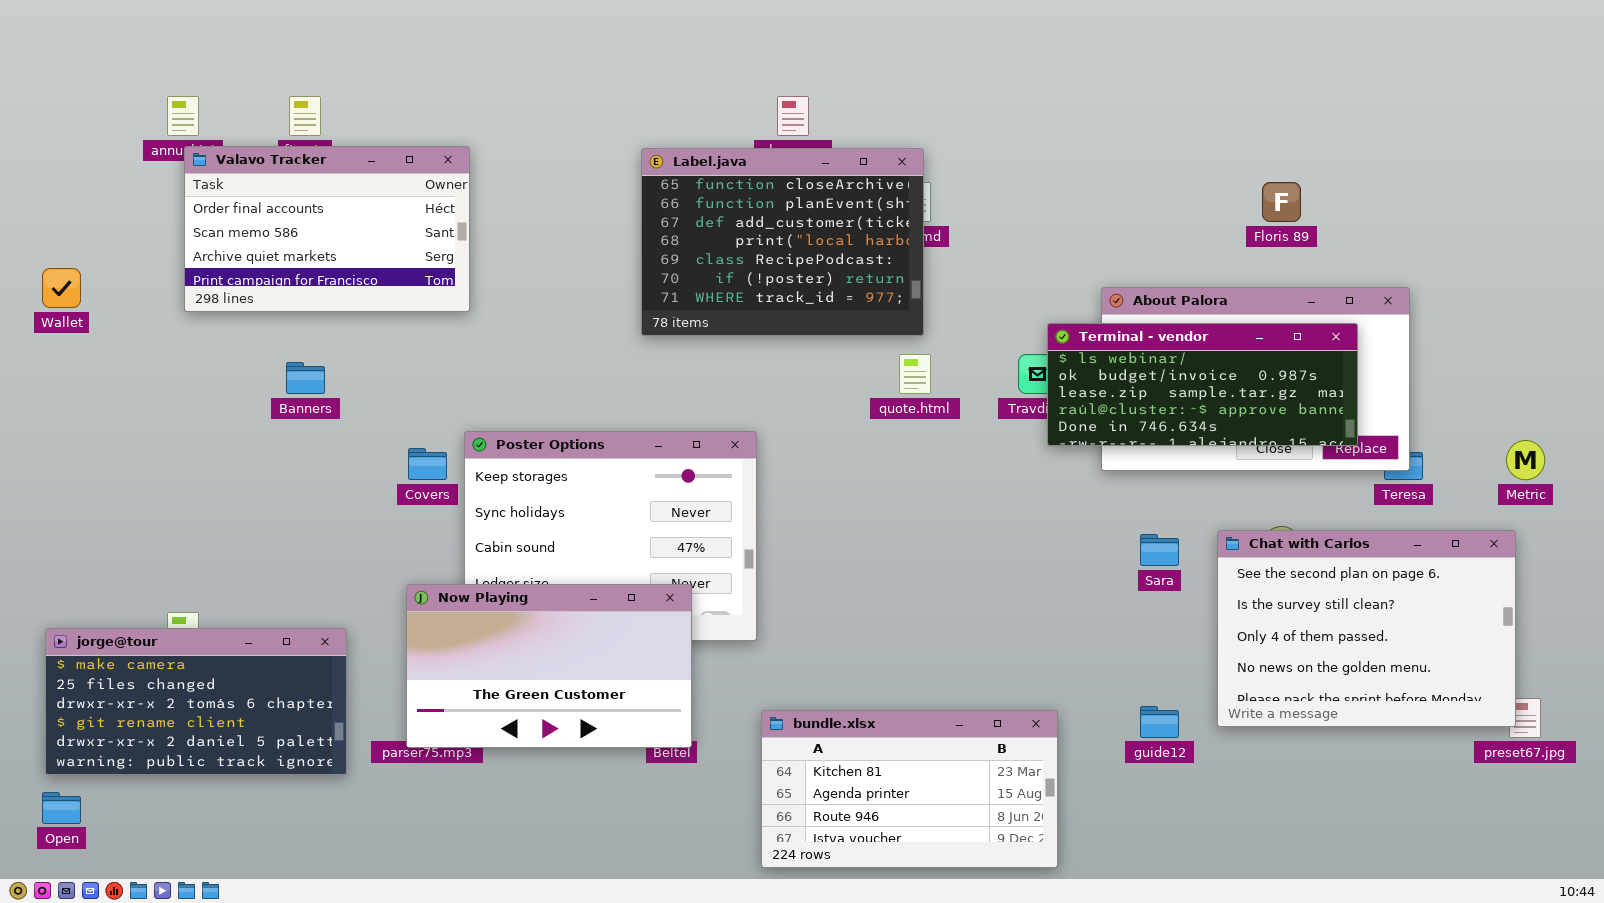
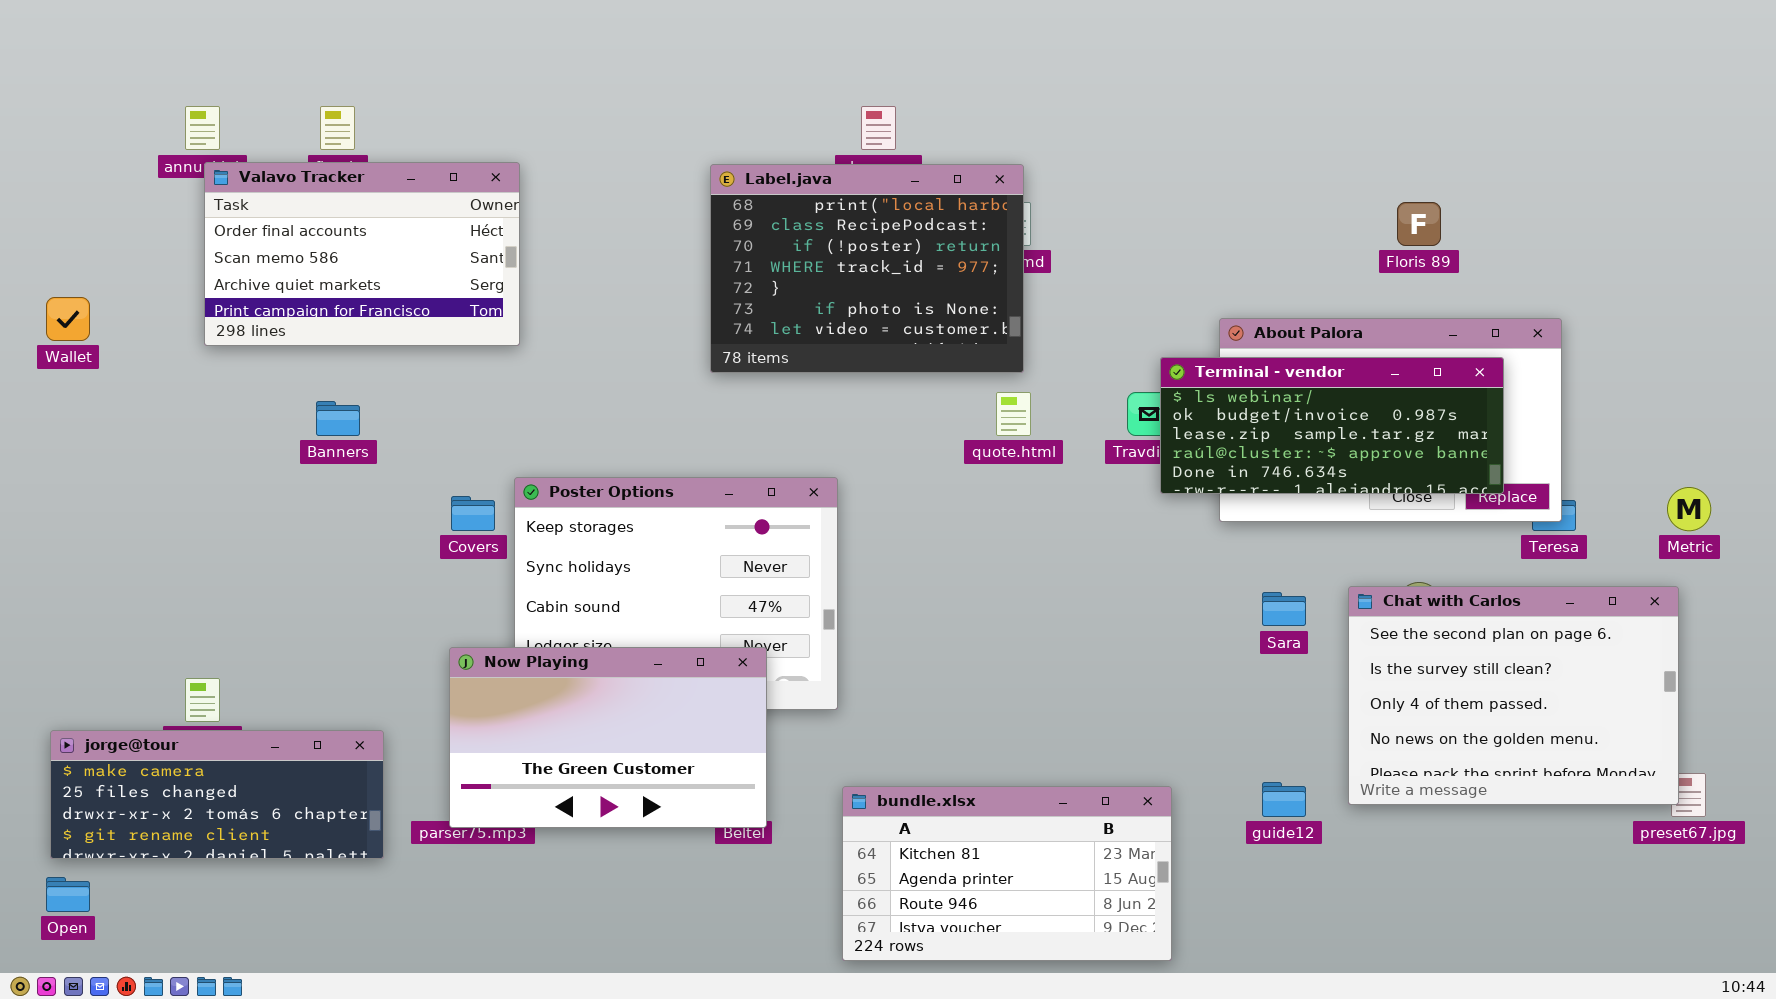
Label.java: [641,148,924,336] -> [710,164,1024,373], scrolled down 3 rows
jorge@tour: [45,628,347,775] -> [50,730,384,859], resized

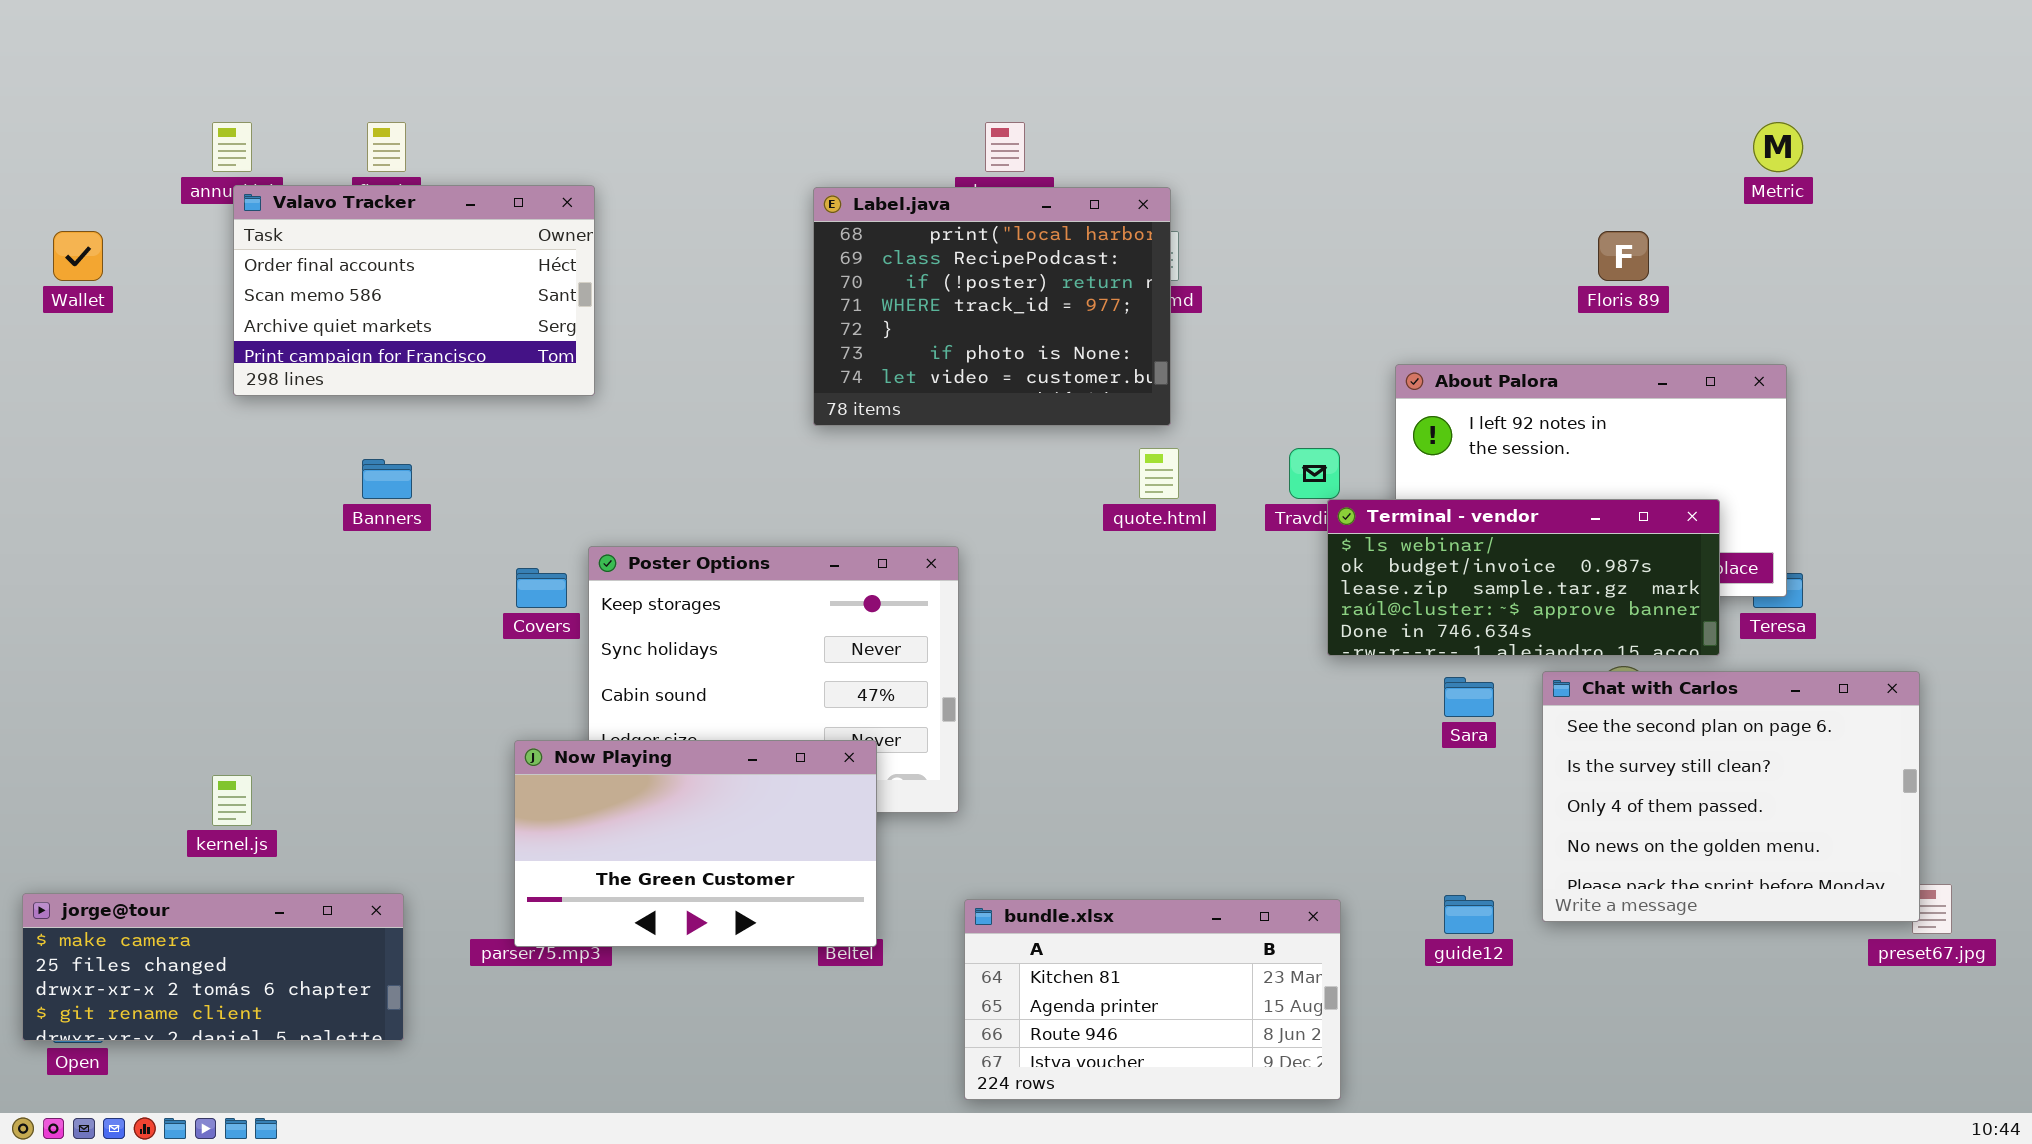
Wallet: [46,297,90,341] -> [53,231,103,281], moved
Terminal - vendor: [1160,357,1504,494] -> [1327,499,1720,656], moved
Metric: [1667,487,1711,531] -> [1753,122,1803,172], moved
jorge@tour: [50,730,384,859] -> [22,893,404,1041], moved

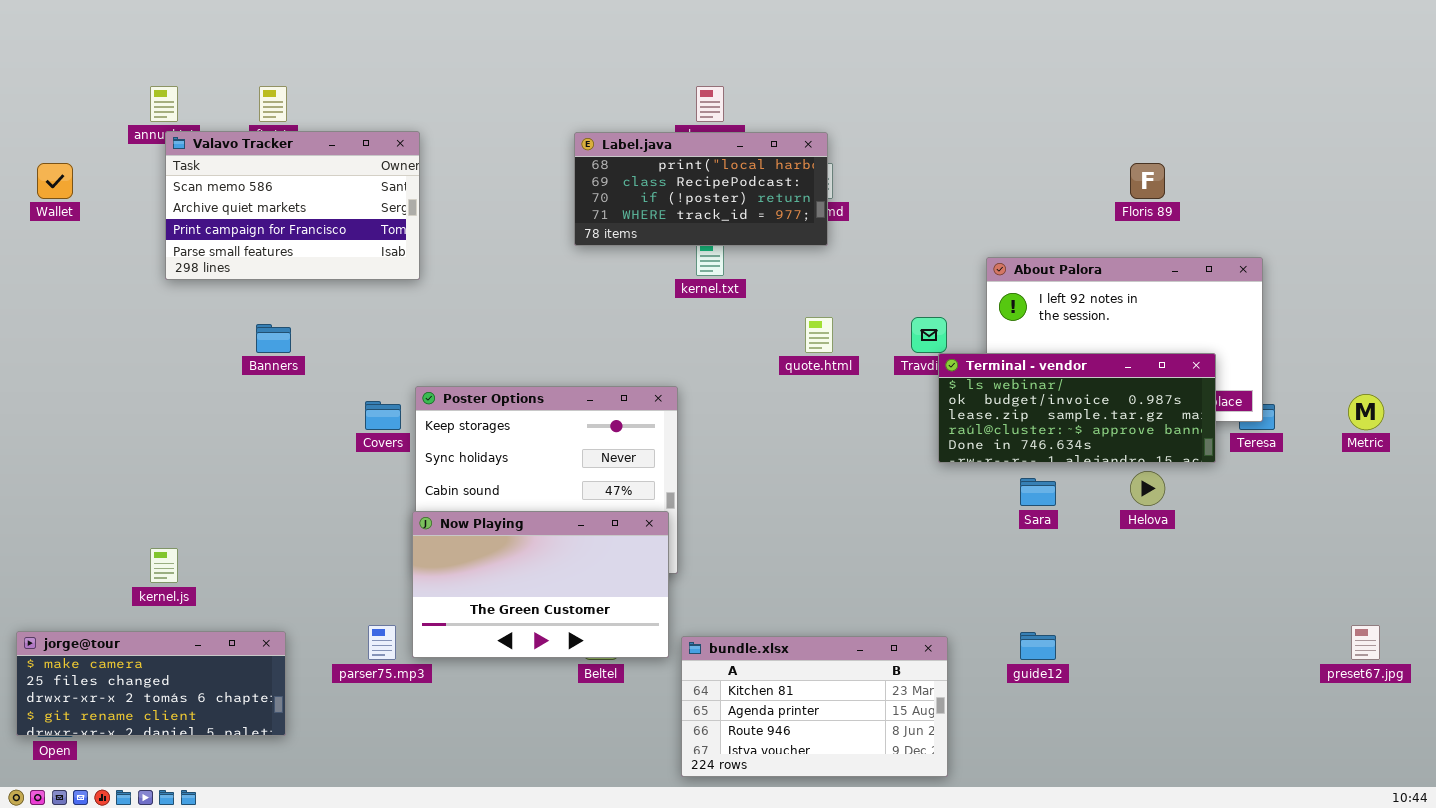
Metric: [1753,122,1803,172] -> [1348,394,1384,430], moved
Valavo Tracker: [233,185,595,396] -> [165,131,420,280], scrolled down 1 row
Label.java: [813,187,1171,426] -> [574,132,828,246], resized
Chat with Carlos: [1542,671,1920,922] -> none, closed
Now Playing: [514,740,877,947] -> [412,511,669,658], moved

